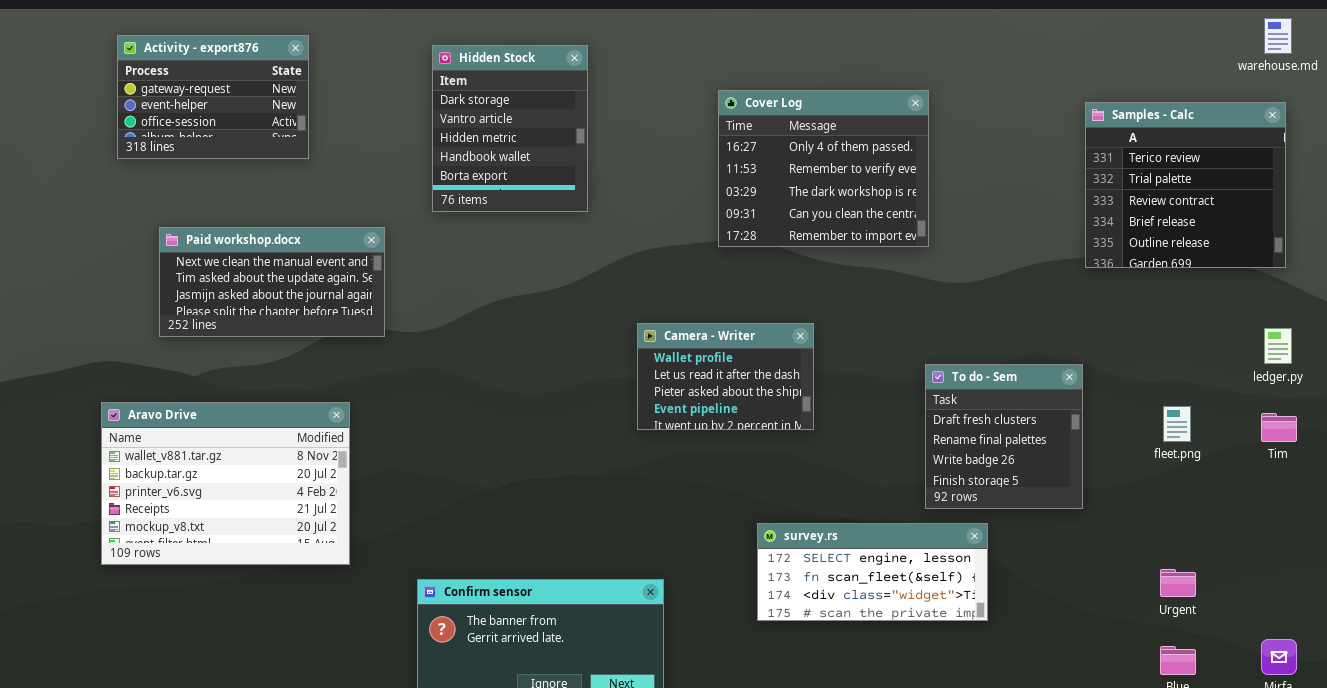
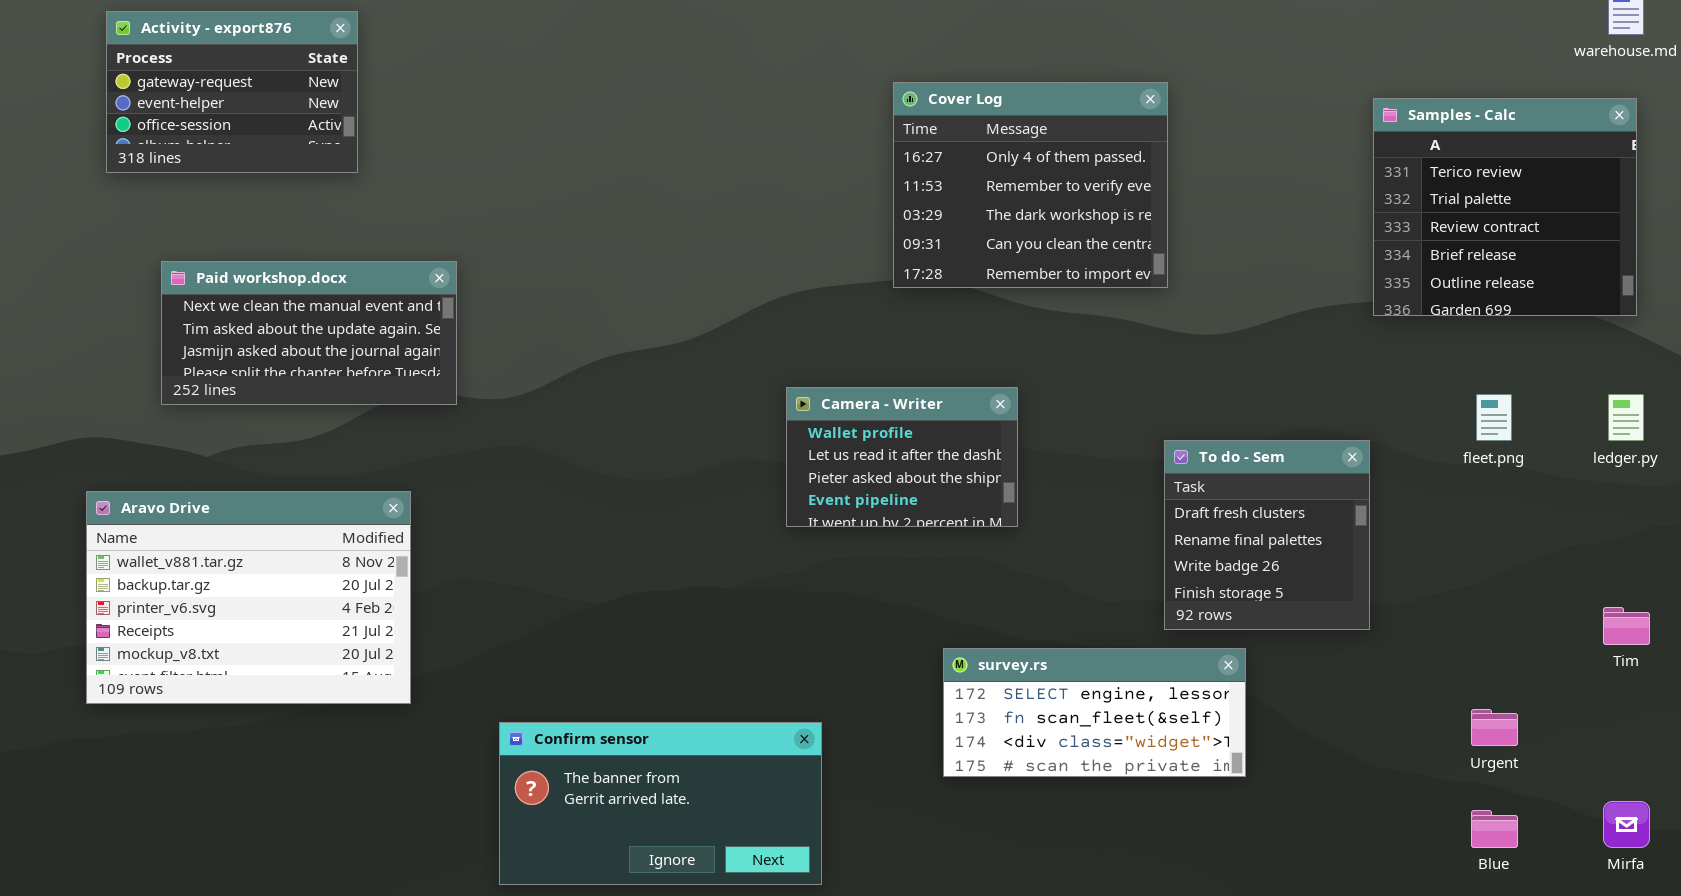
Hidden Stock: [432,45,588,212] -> none, closed
fleet.png: [1163,406,1191,442] -> [1476,394,1512,441], moved
Tim: [1261,413,1297,442] -> [1603,607,1650,645], moved

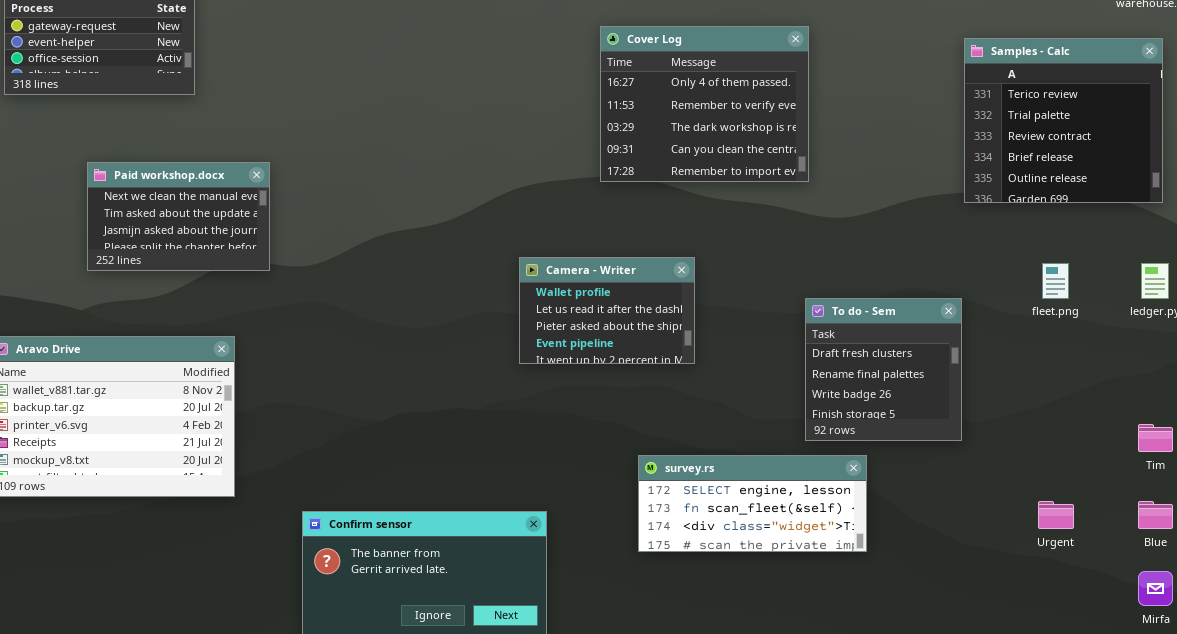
Paid workshop.docx: [161,261,457,405] -> [87,162,270,271], resized
Blue: [1471,810,1518,848] -> [1138,501,1173,529], moved

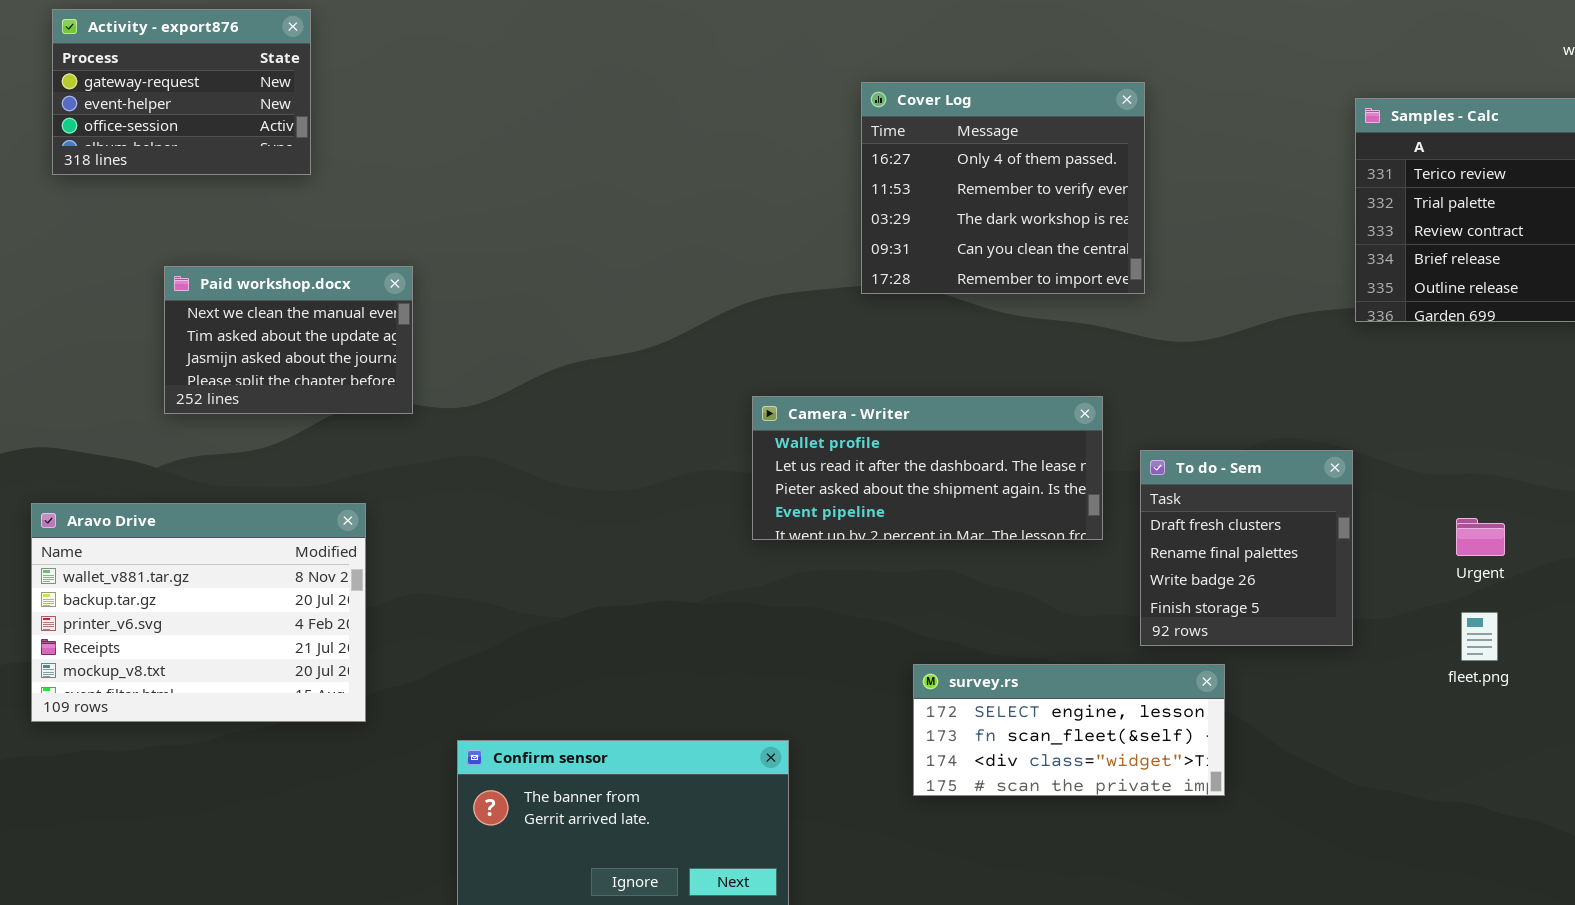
Camera - Writer: [519,257,695,364] -> [752,396,1103,540], resized
fleet.png: [1042,263,1069,299] -> [1461,612,1498,661], moved
Urgent: [1038,501,1074,529] -> [1456,518,1505,556], moved

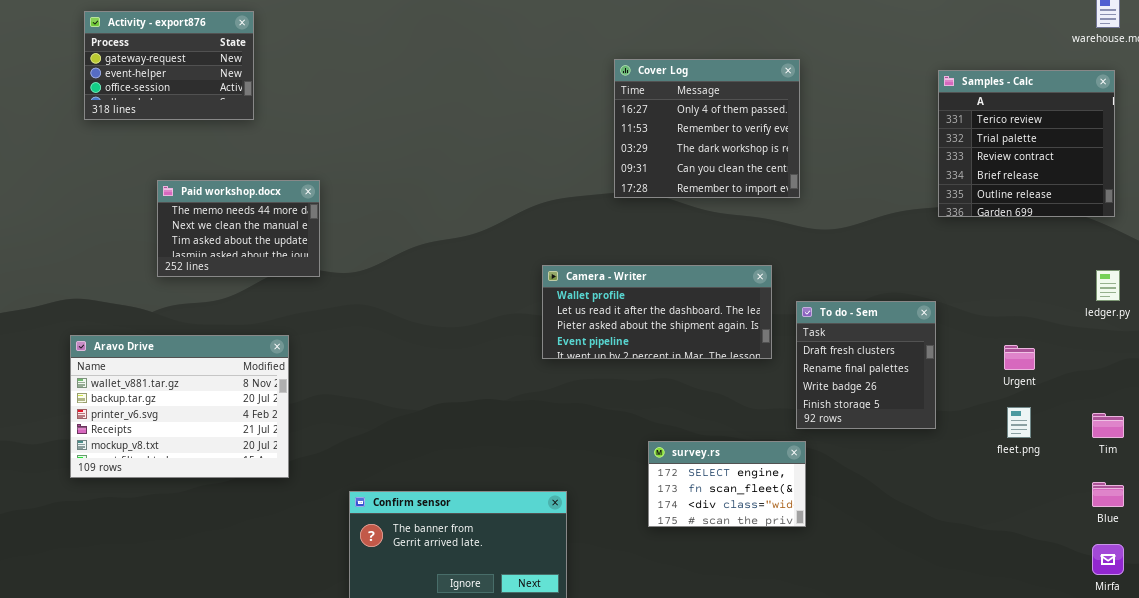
Paid workshop.docx: [164,266,413,414] -> [157,180,320,277], scrolled up 1 row
survey.rs: [913,664,1225,796] -> [648,441,806,527], resized

